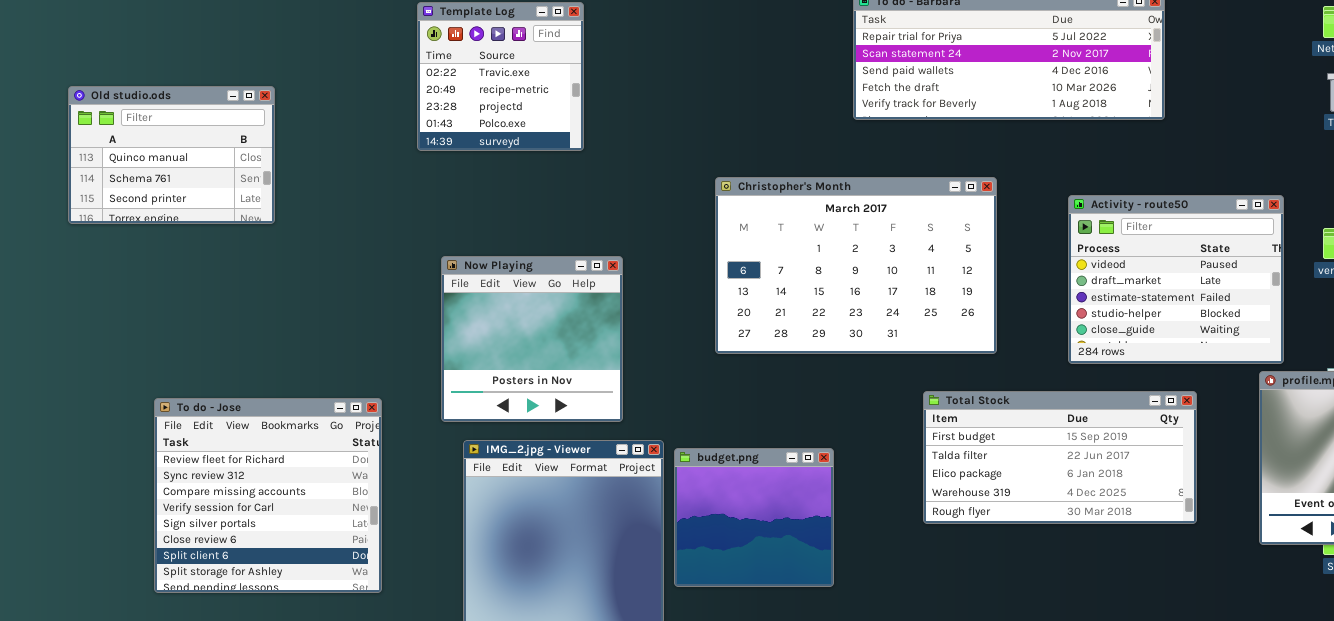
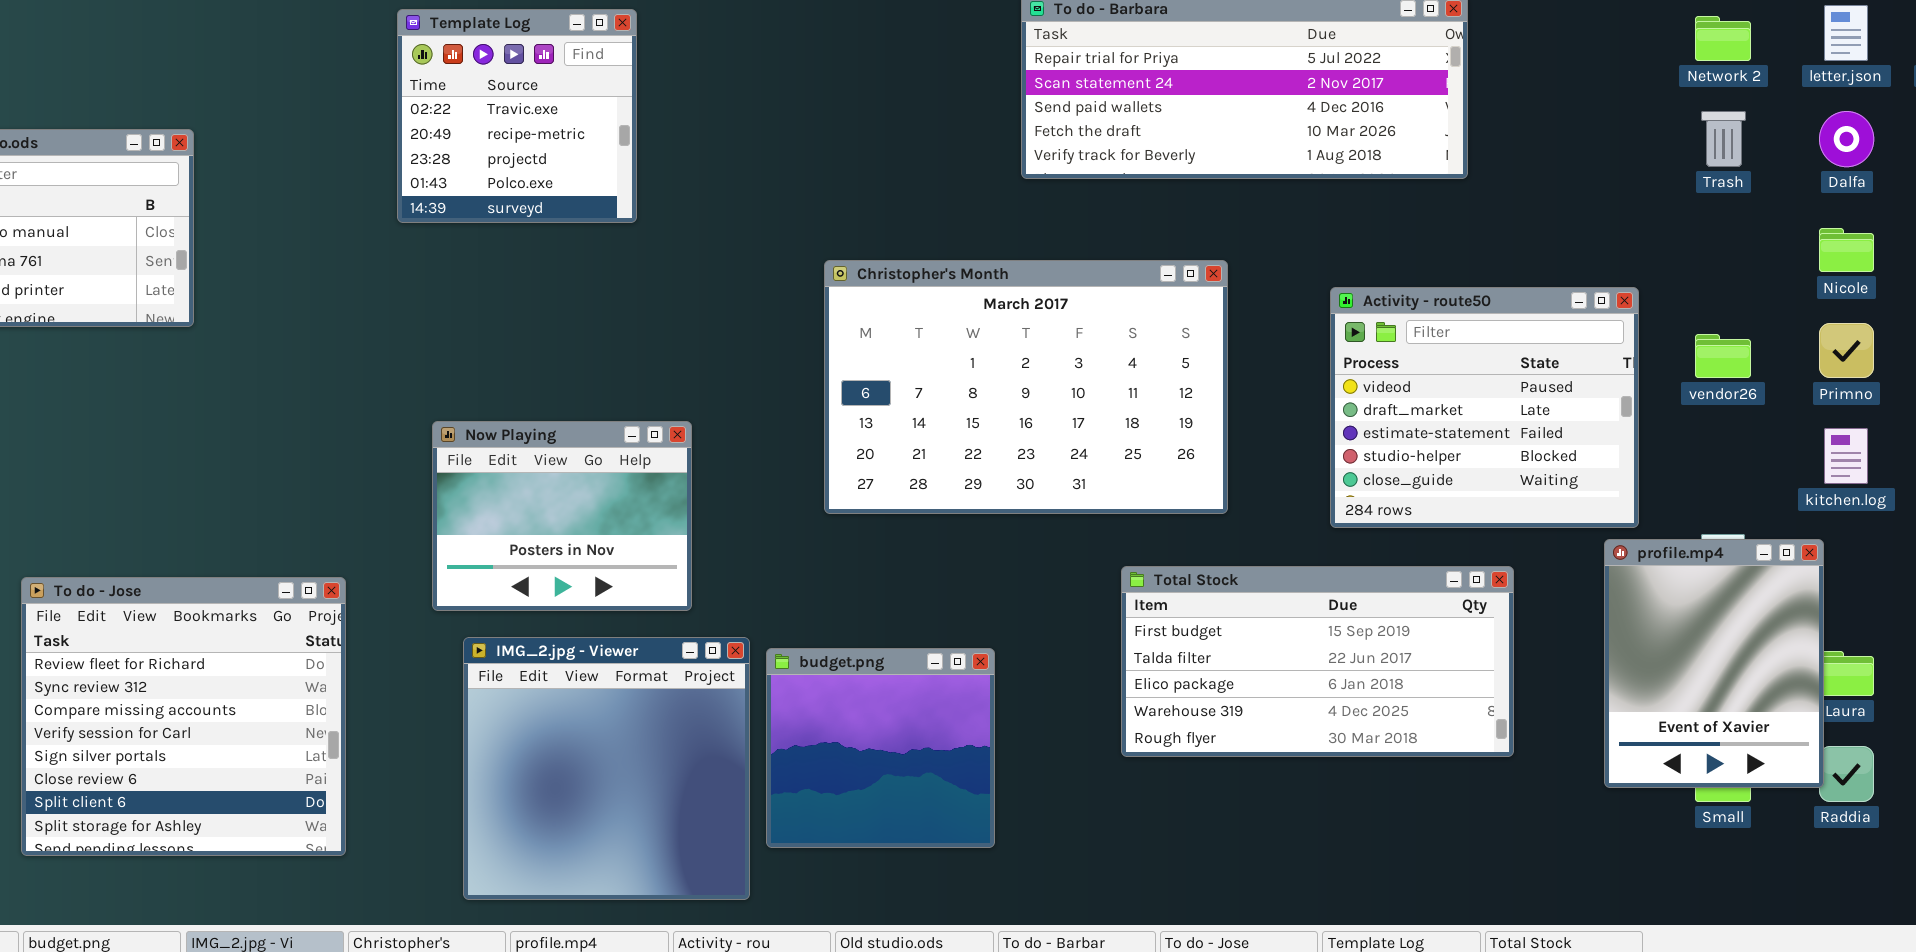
Now Playing: [441,256,623,422] -> [432,421,692,611], resized

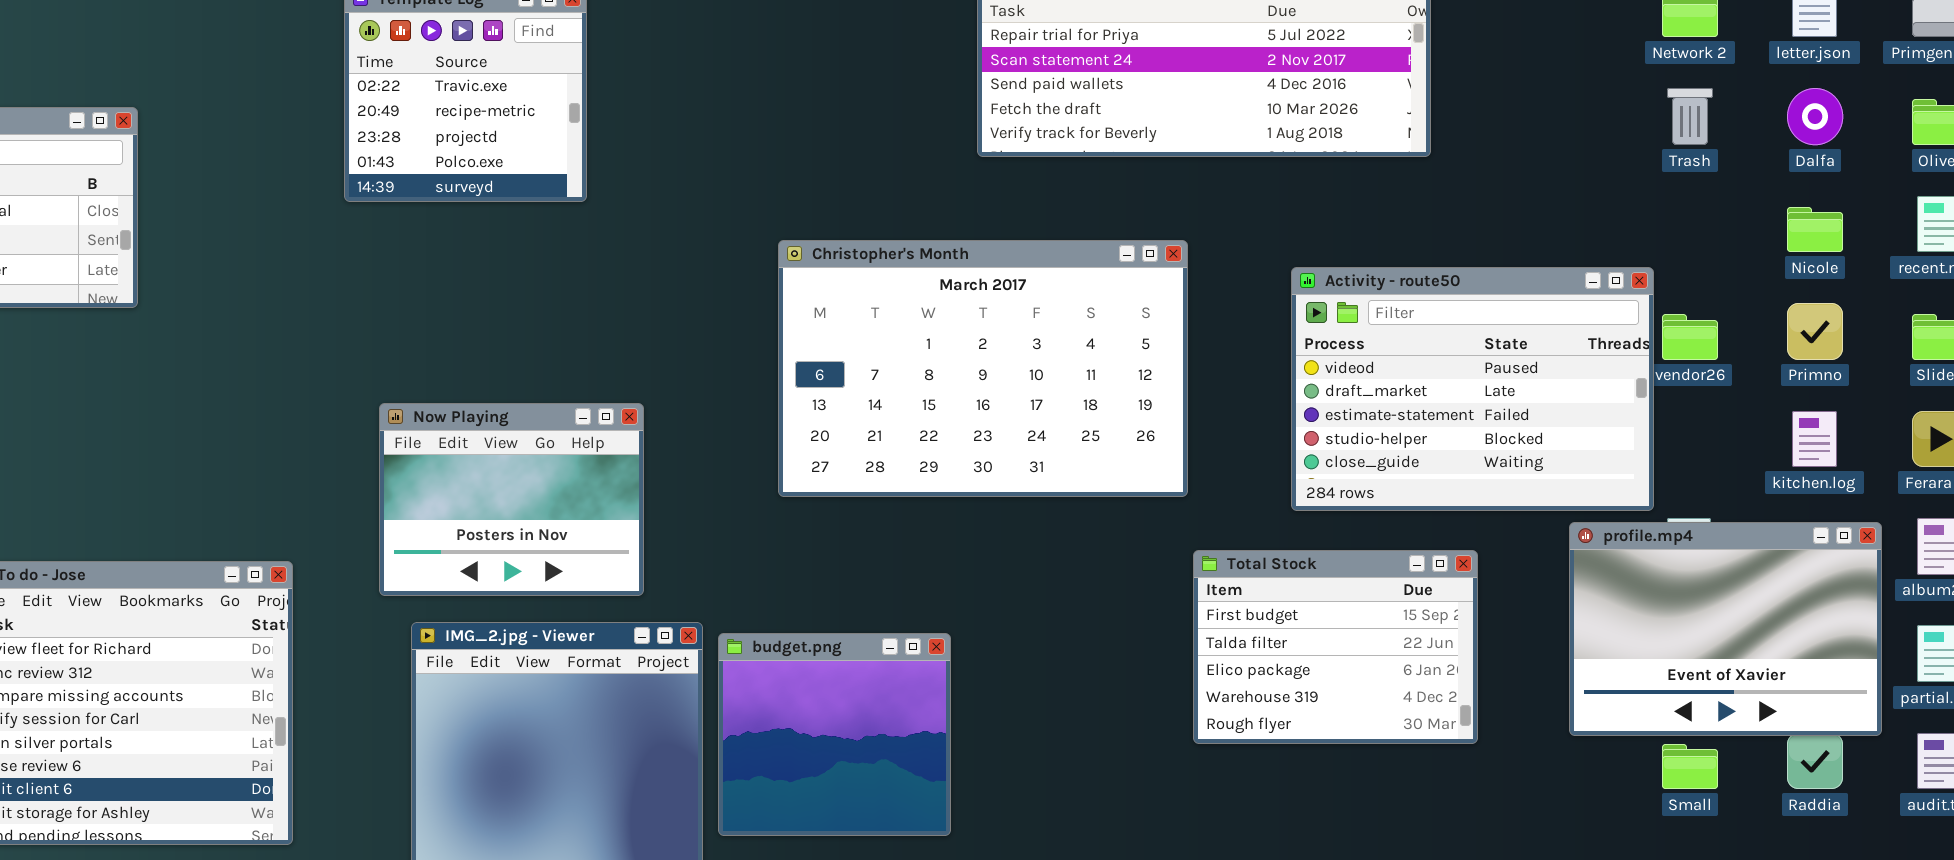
Activity - route50: [1330,287,1639,528] -> [1291,267,1654,511], resized
profile.mp4: [1604,539,1824,788] -> [1569,522,1882,736], resized
Total Stock: [1121,566,1514,757] -> [1193,550,1478,744], resized

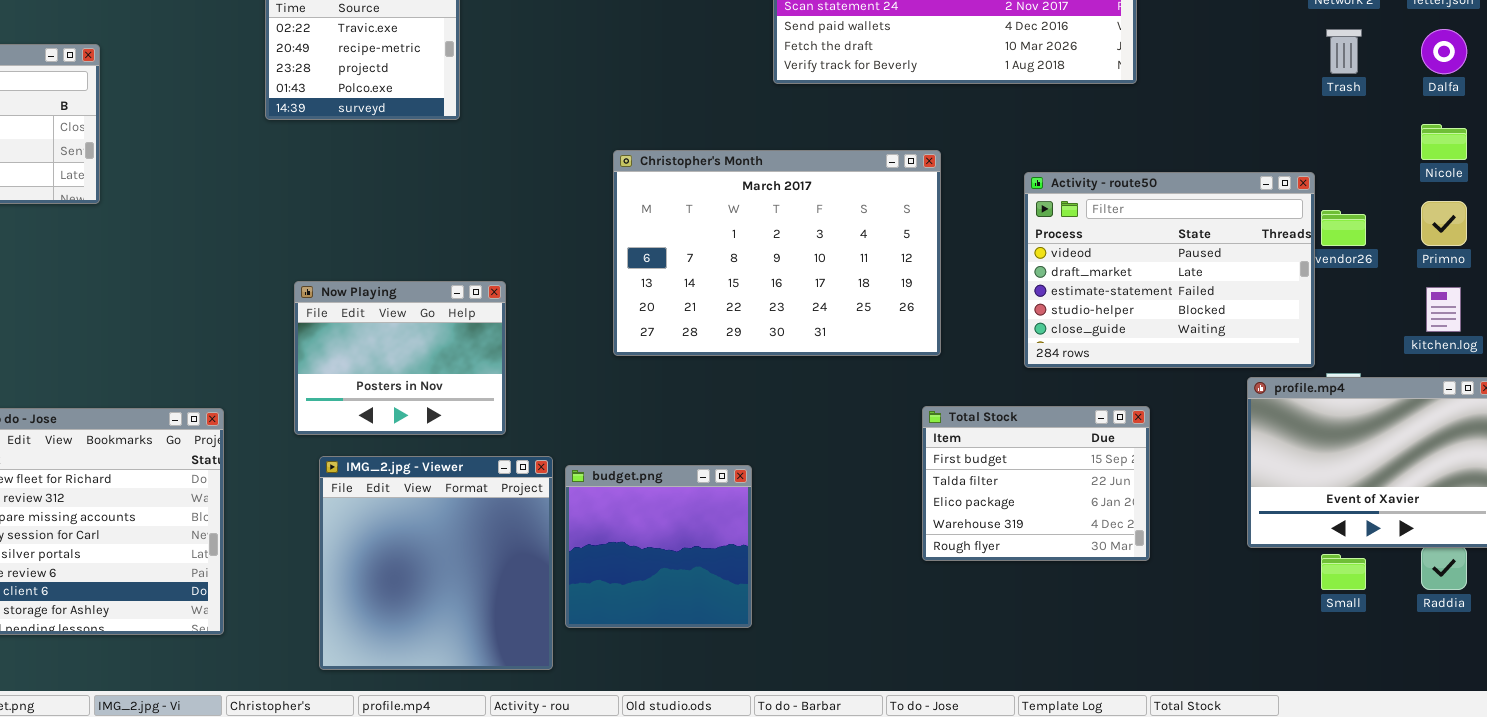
Total Stock: [1193,550,1478,744] -> [922,406,1150,561], moved

